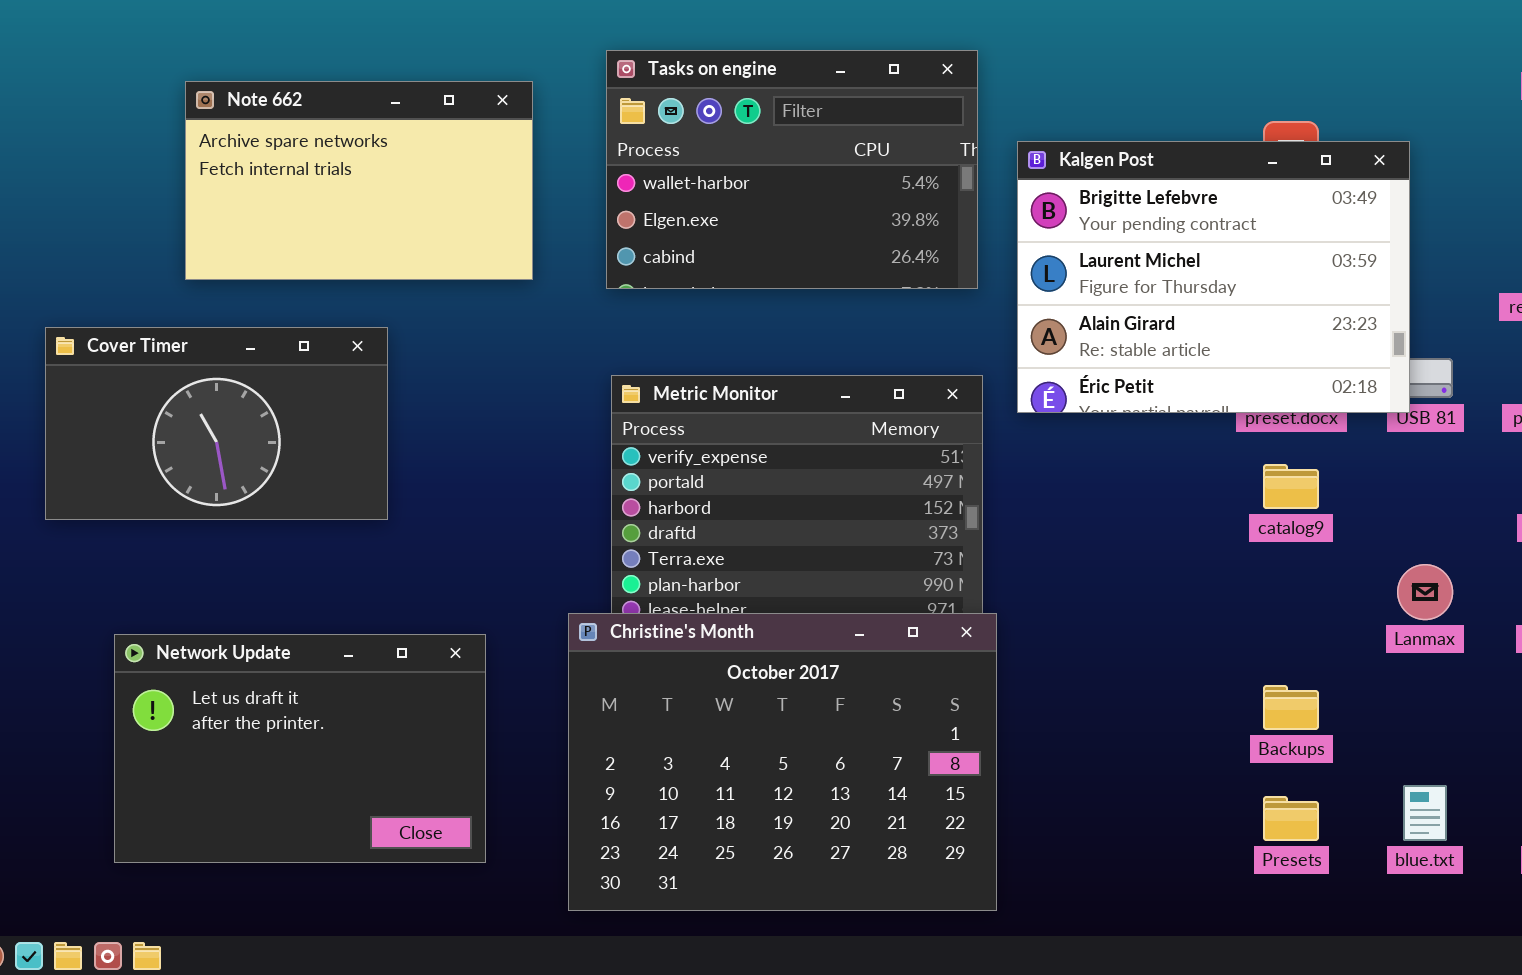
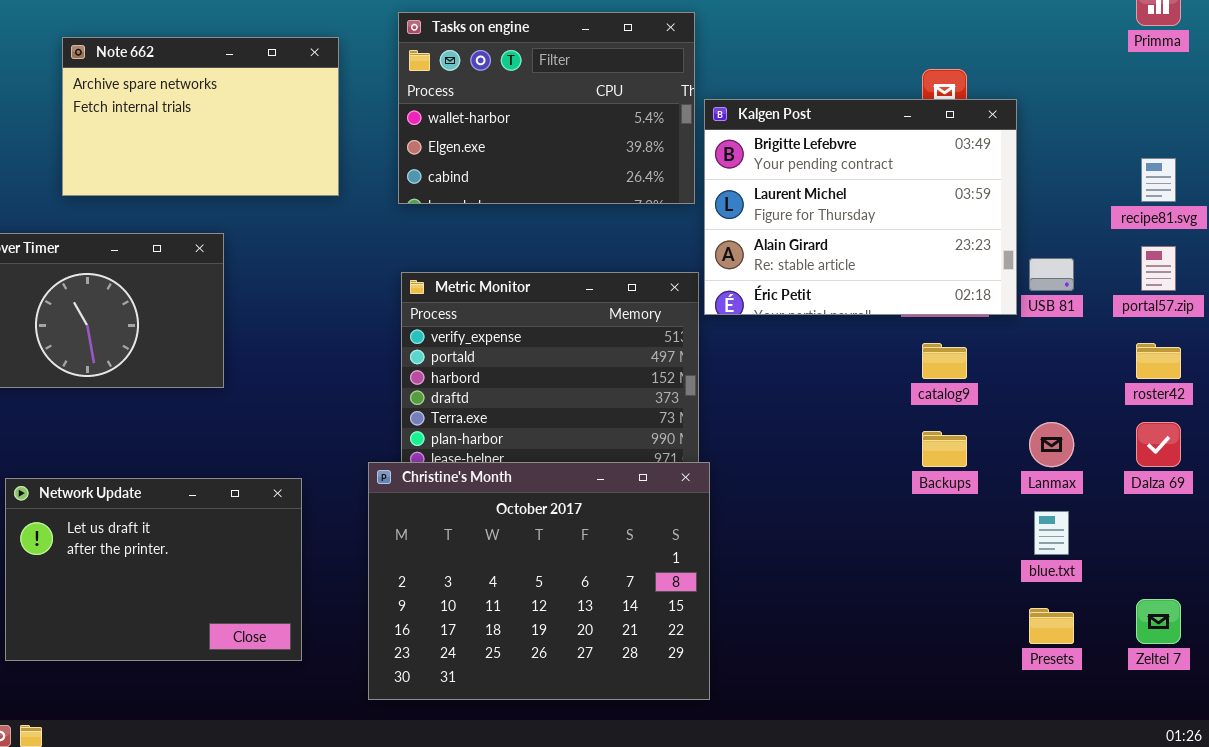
Kalgen Post: [1017,141,1410,413] -> [704,99,1017,315], moved
Backups: [1263,685,1319,730] -> [922,431,967,467], moved
blue.txt: [1403,785,1447,841] -> [1034,511,1069,555], moved
Presets: [1263,796,1319,841] -> [1029,608,1074,644], moved

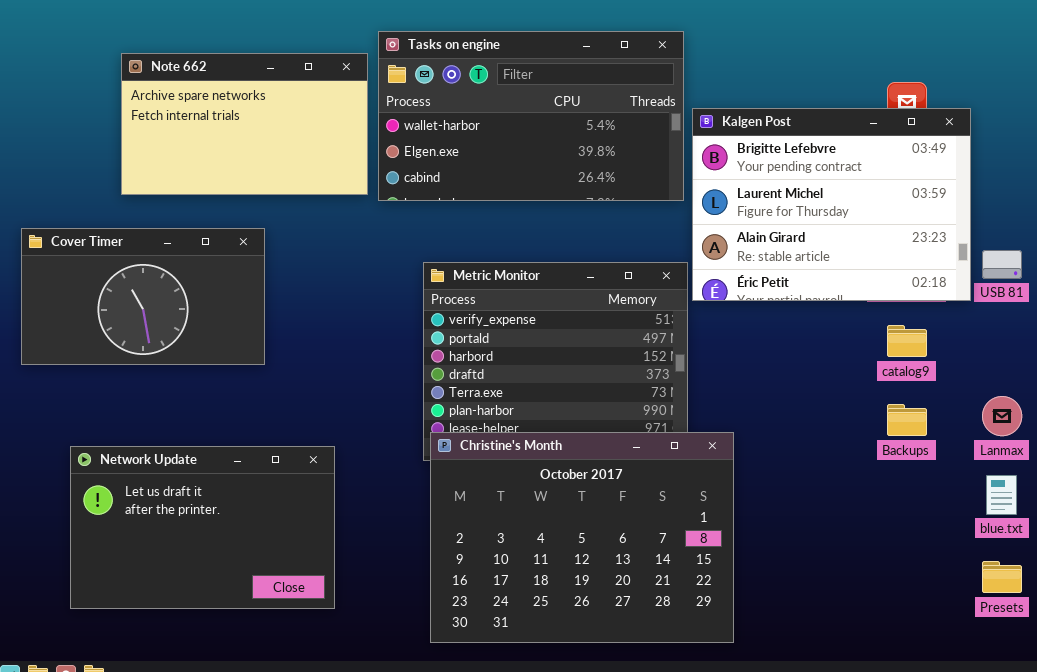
Tasks on engine: [398,12,695,204] -> [378,31,684,201], resized
Christine's Month: [368,462,710,700] -> [430,432,734,643], moved

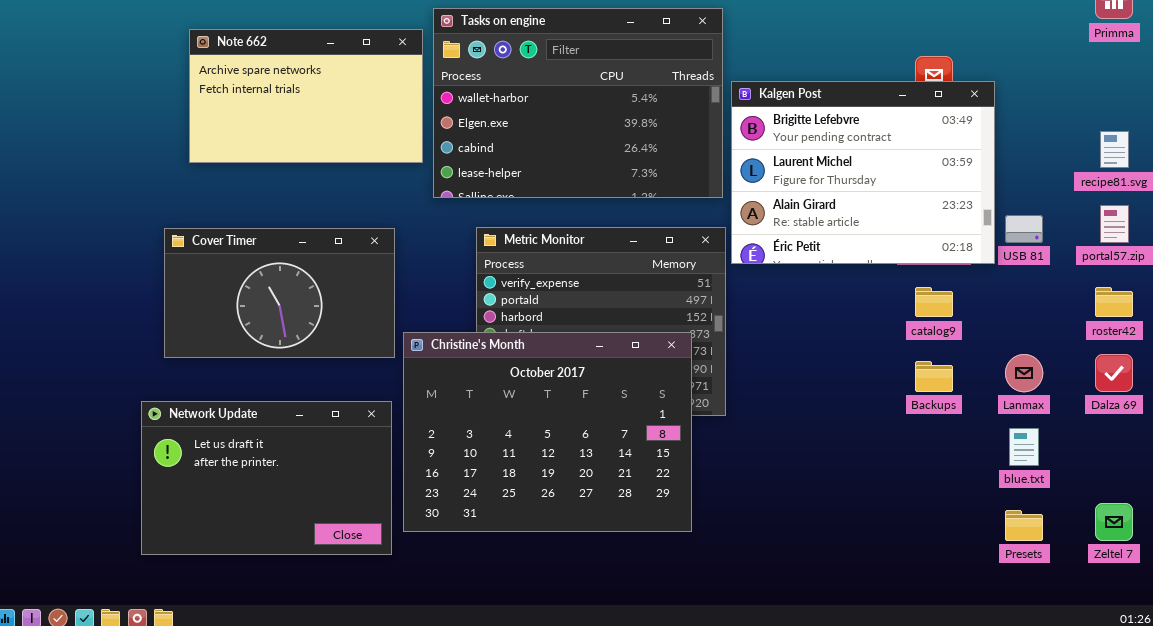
Tasks on engine: [378,31,684,201] -> [433,8,723,198], resized
Cover Timer: [21,228,265,365] -> [164,228,395,358], moved
Christine's Month: [430,432,734,643] -> [403,332,692,532], moved

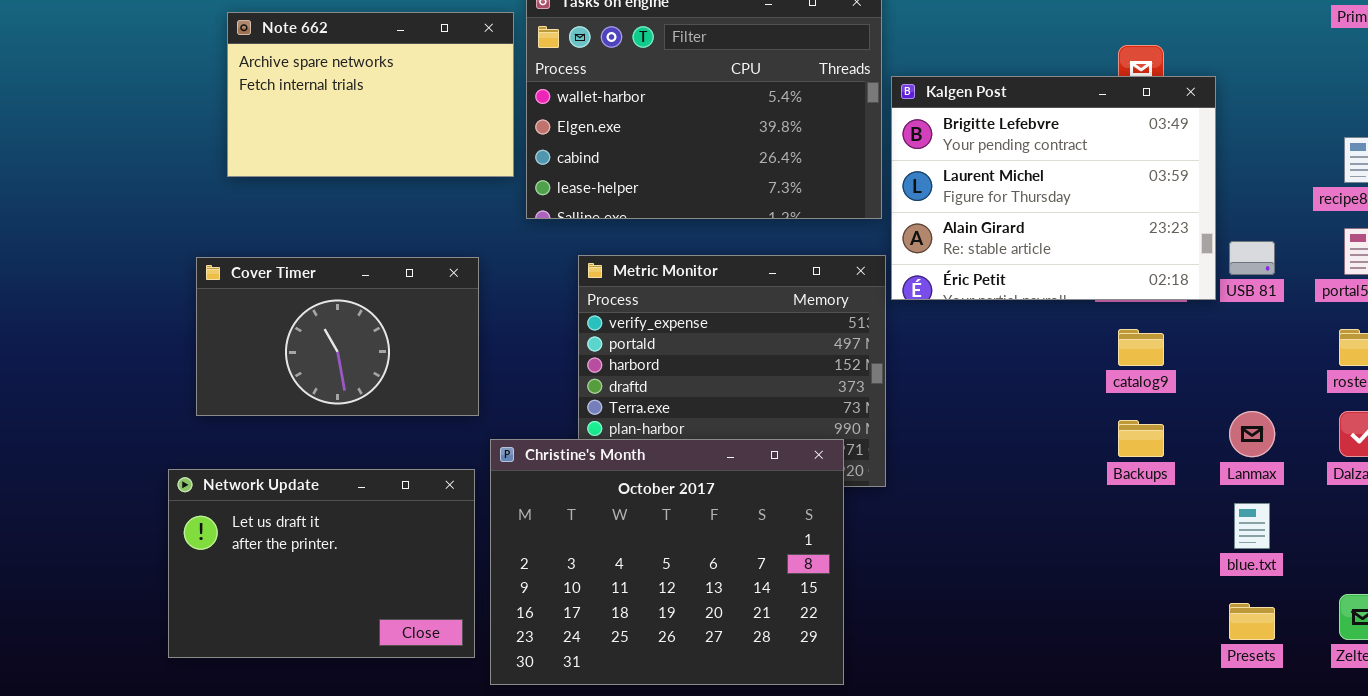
Christine's Month: [403,332,692,532] -> [490,439,844,685], moved

